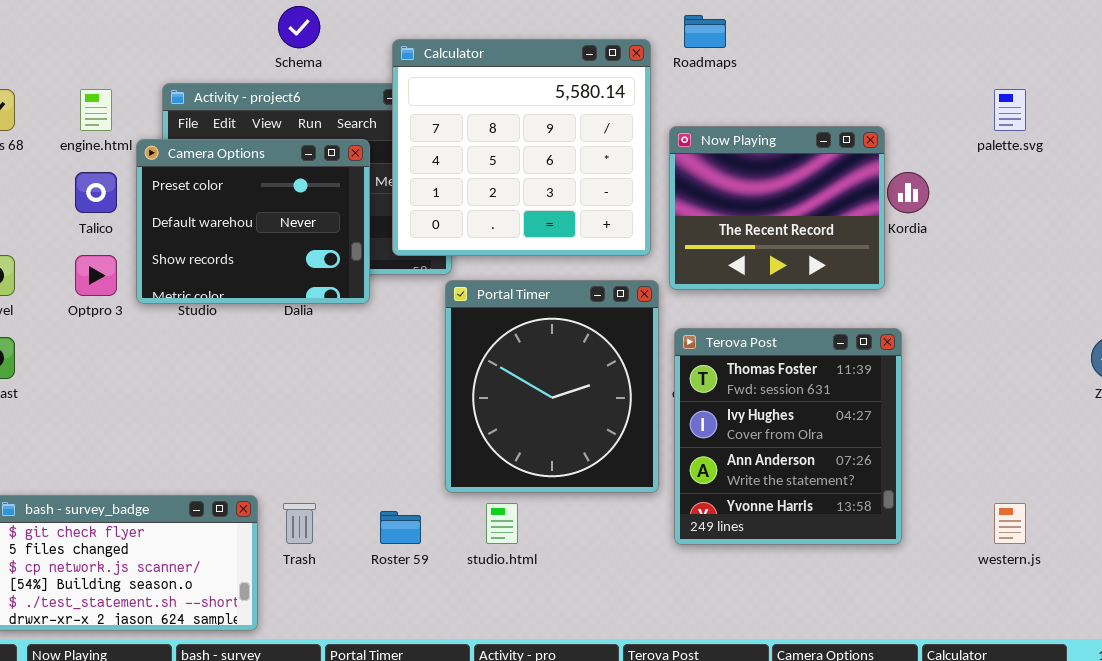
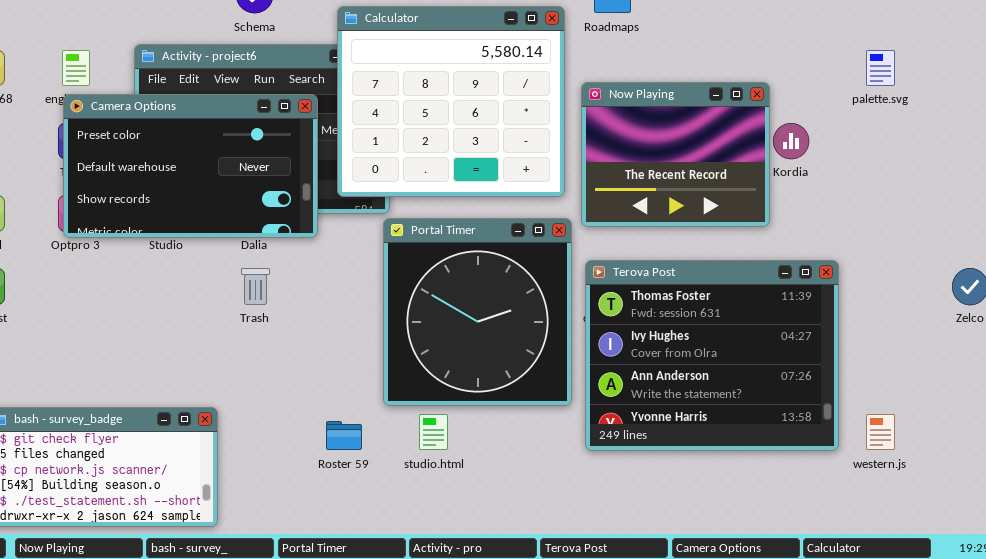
Camera Options: [136,139,370,304] -> [63,94,318,238], resized
Terova Post: [674,328,902,545] -> [585,260,839,451], resized
Trash: [283,503,316,544] -> [241,268,270,305], moved

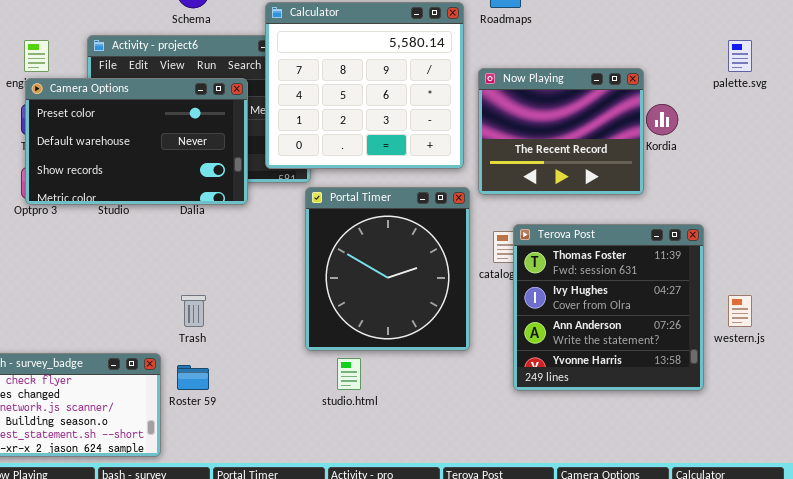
Terova Post: [585,260,839,451] -> [513,224,704,391], resized
Trash: [241,268,270,305] -> [181,295,206,327], moved
western.js: [866,414,895,450] -> [728,295,752,327], moved
Roster 59: [326,421,362,450] -> [177,365,209,390], moved

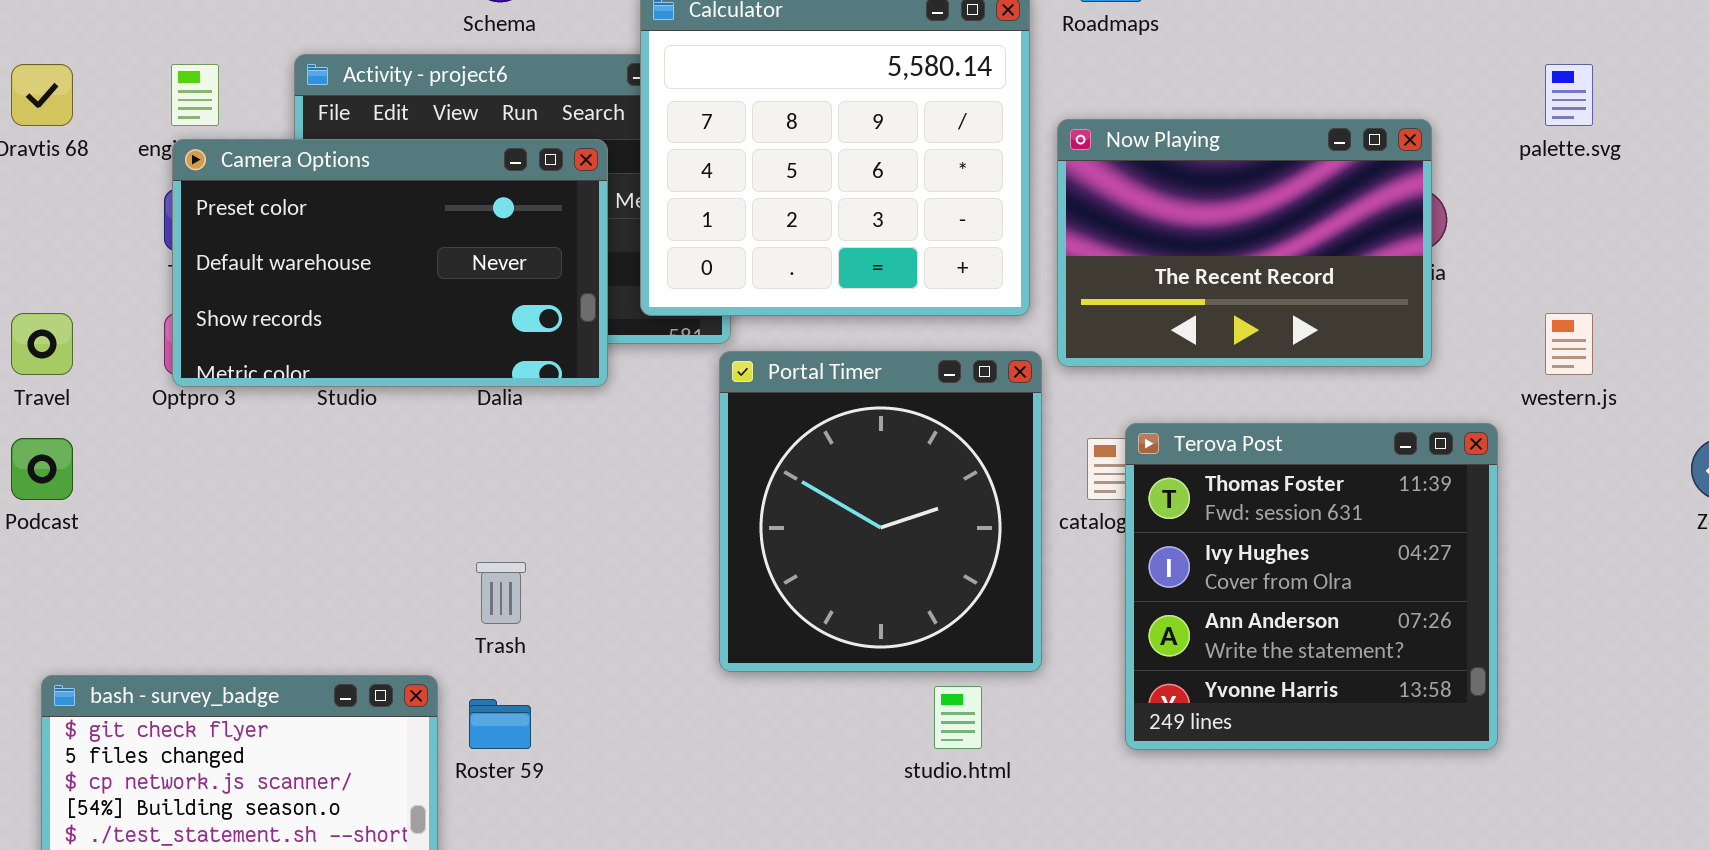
Now Playing: [478,68,644,195] -> [1057,119,1432,367], resized
western.js: [728,295,752,327] -> [1545,313,1593,375], moved
studio.html: [337,358,361,390] -> [934,686,982,749], moved

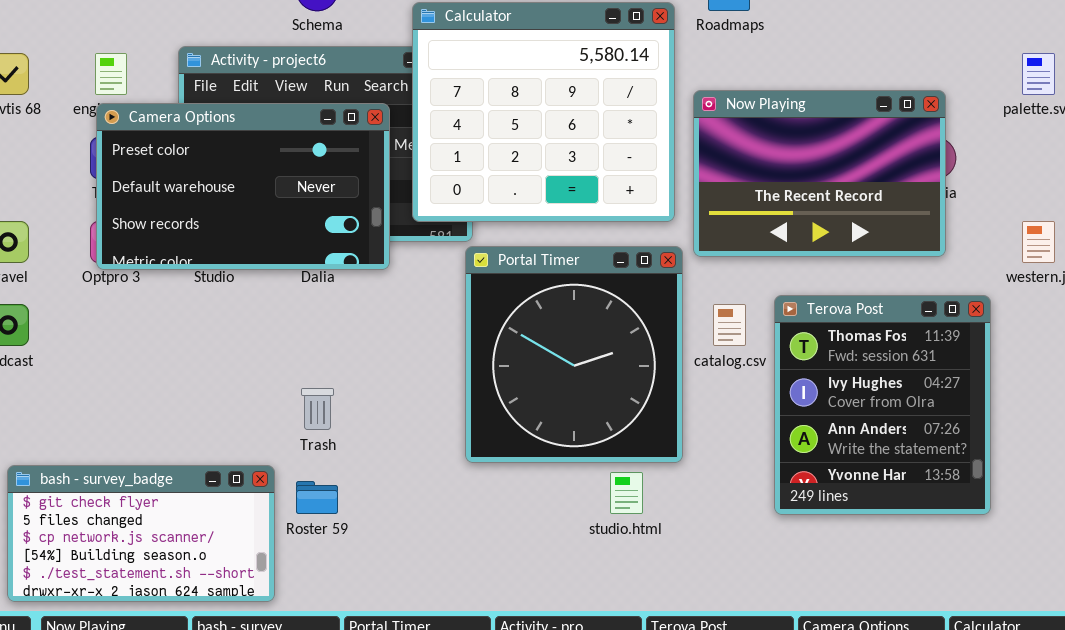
Terova Post: [1125,423,1498,750] -> [774,295,991,515], resized

